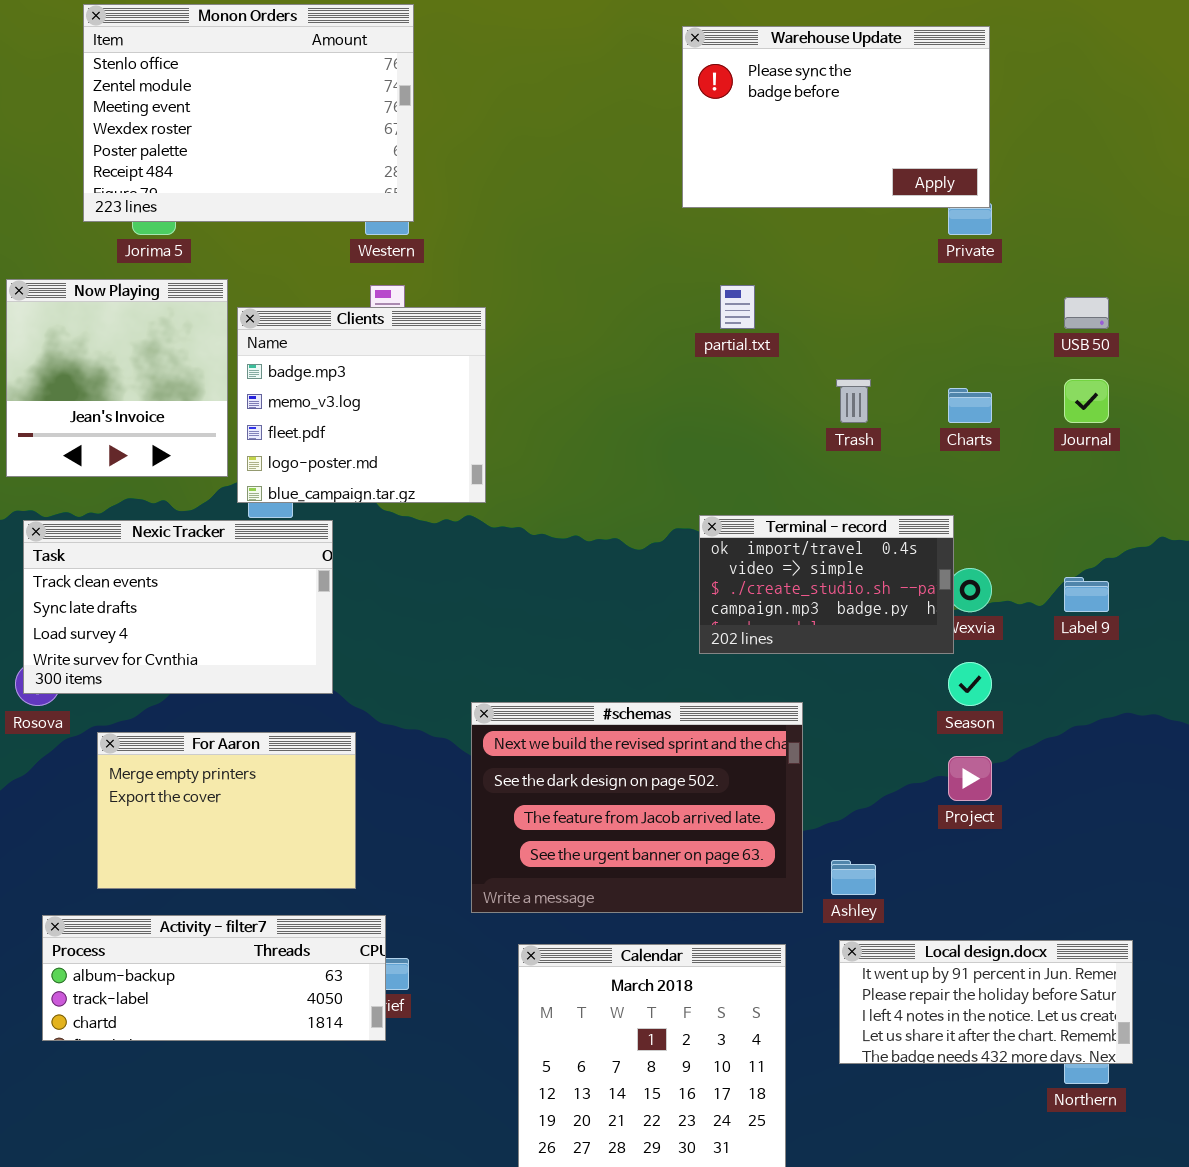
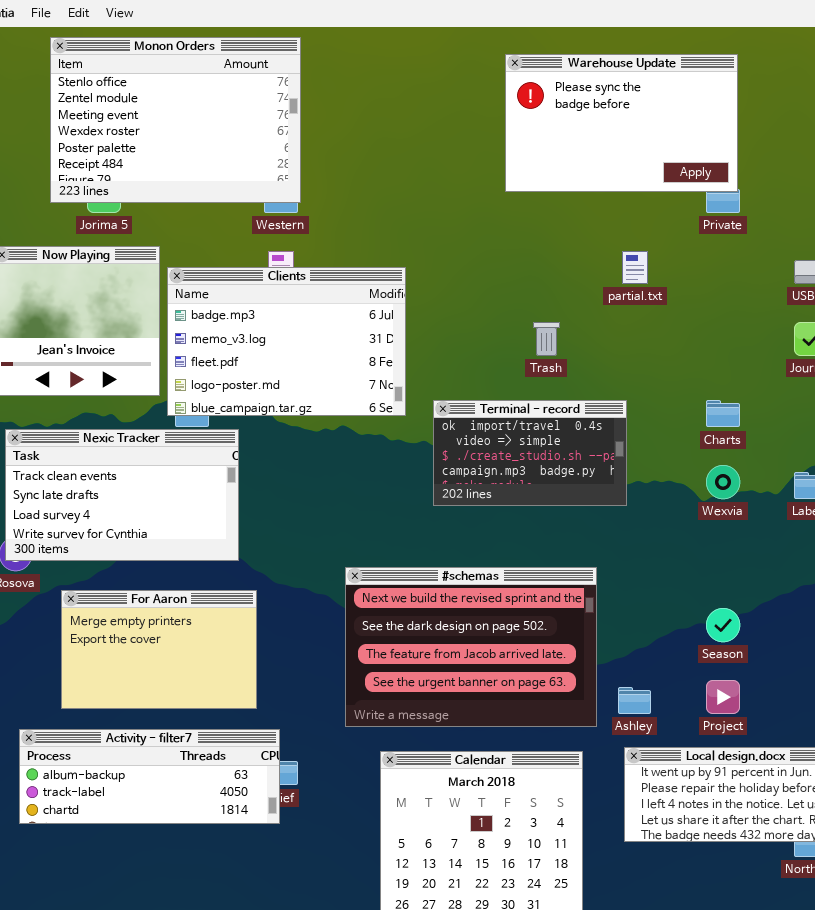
partial.txt: [720,285,755,329] -> [622,251,648,284], moved
Clients: [237,307,486,503] -> [167,267,406,416], resized
Trash: [836,379,871,423] -> [533,322,560,356], moved
Charts: [948,388,992,423] -> [706,400,740,427], moved
Terminal - record: [699,515,954,654] -> [433,400,627,506], moved
Season: [948,662,992,706] -> [706,608,740,642], moved
Project: [948,756,992,801] -> [706,680,740,714], moved

